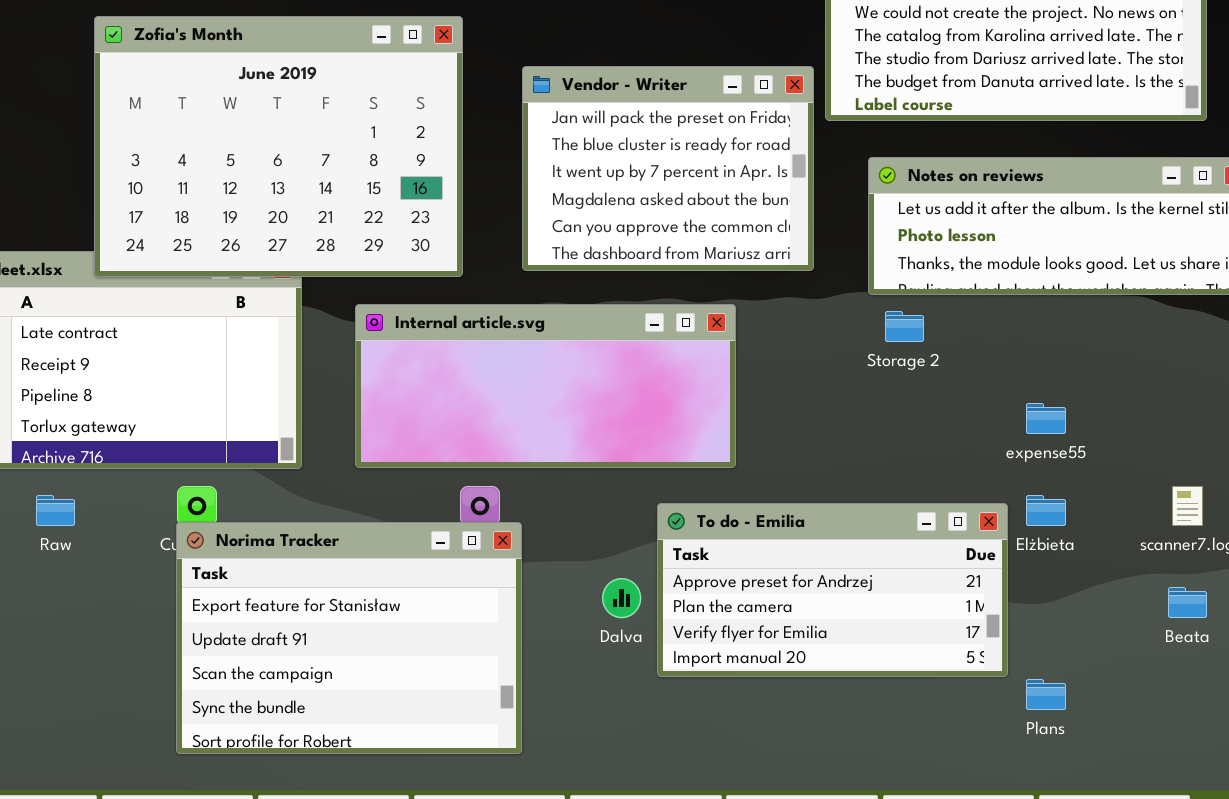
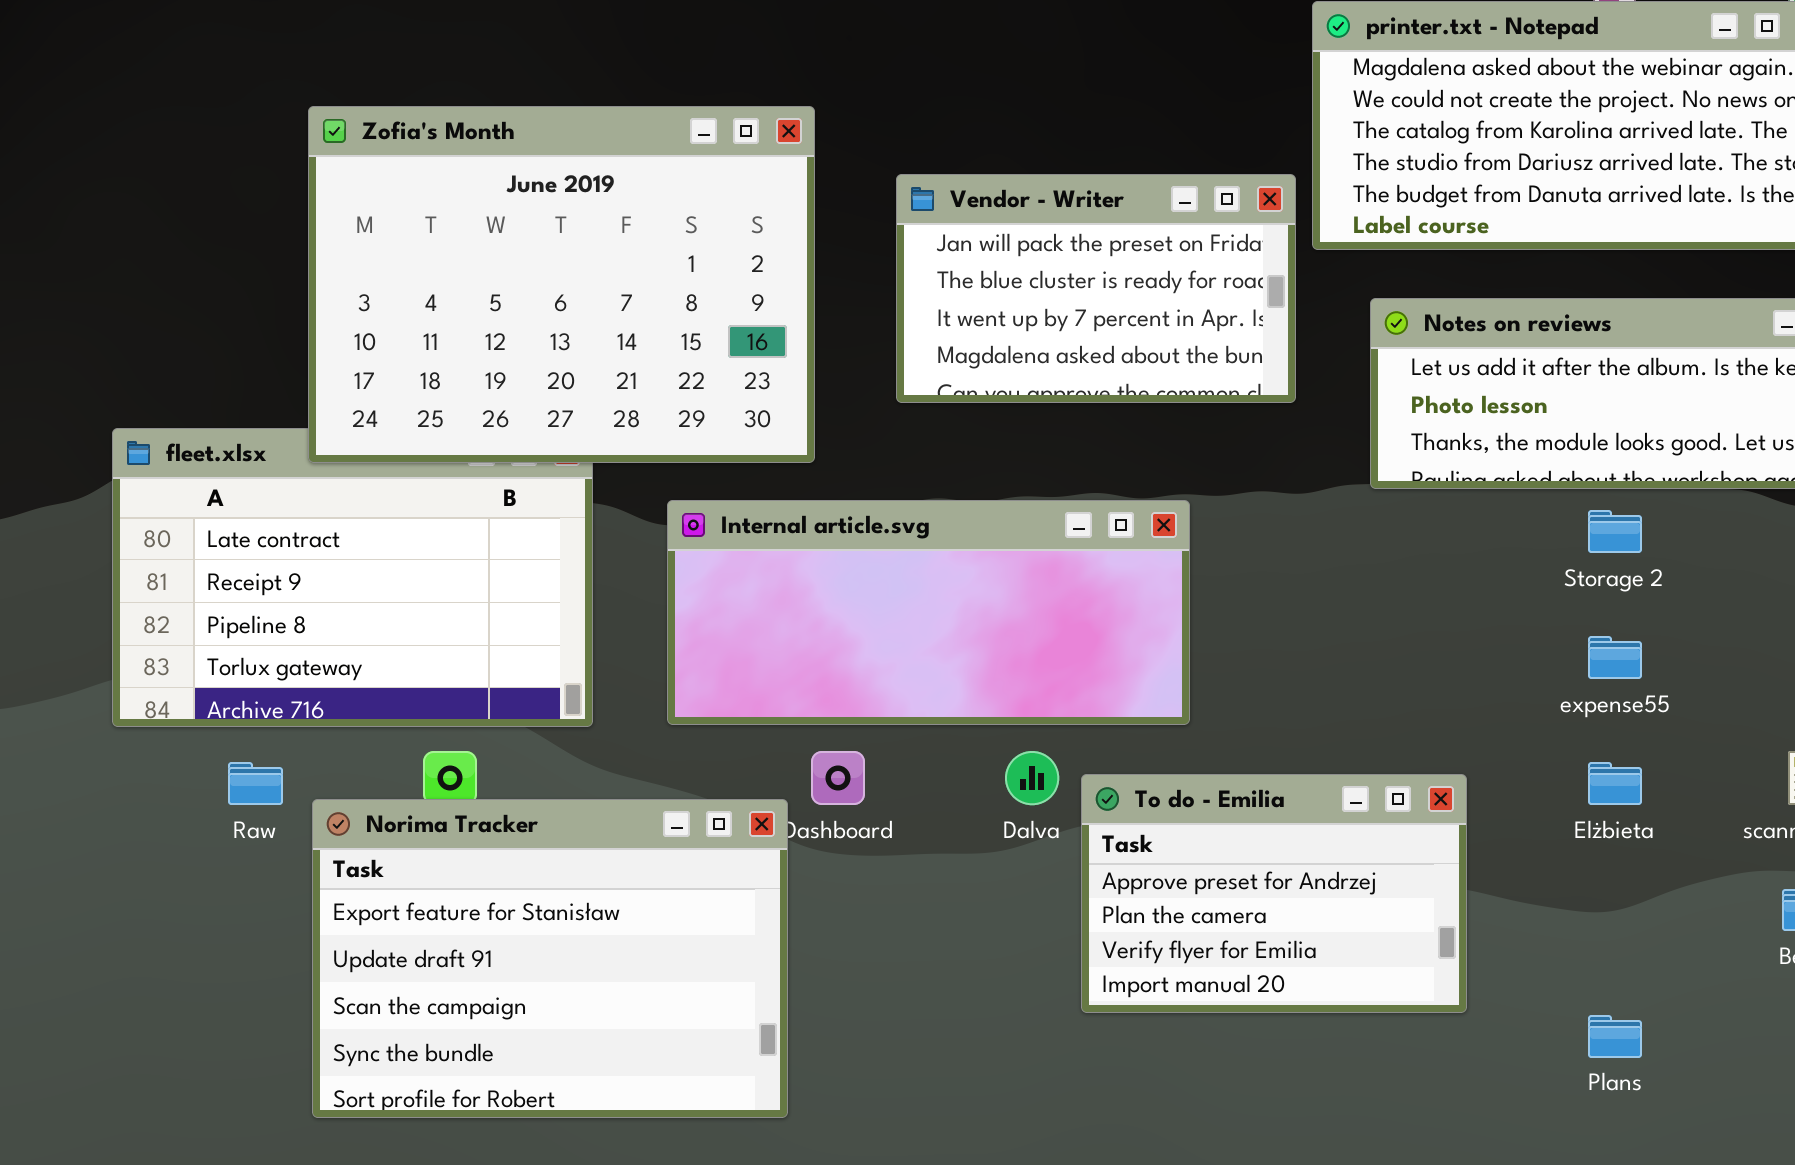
Vendor - Writer: [522,66,814,271] -> [896,174,1296,403], resized
Storage 2: [885,311,924,342] -> [1588,510,1642,553], moved
To do - Emilia: [657,503,1008,677] -> [1081,774,1467,1013], resized
Norima Tracker: [176,522,522,754] -> [312,799,788,1118], moved
Dalva: [602,578,641,618] -> [1005,751,1059,805], moved

